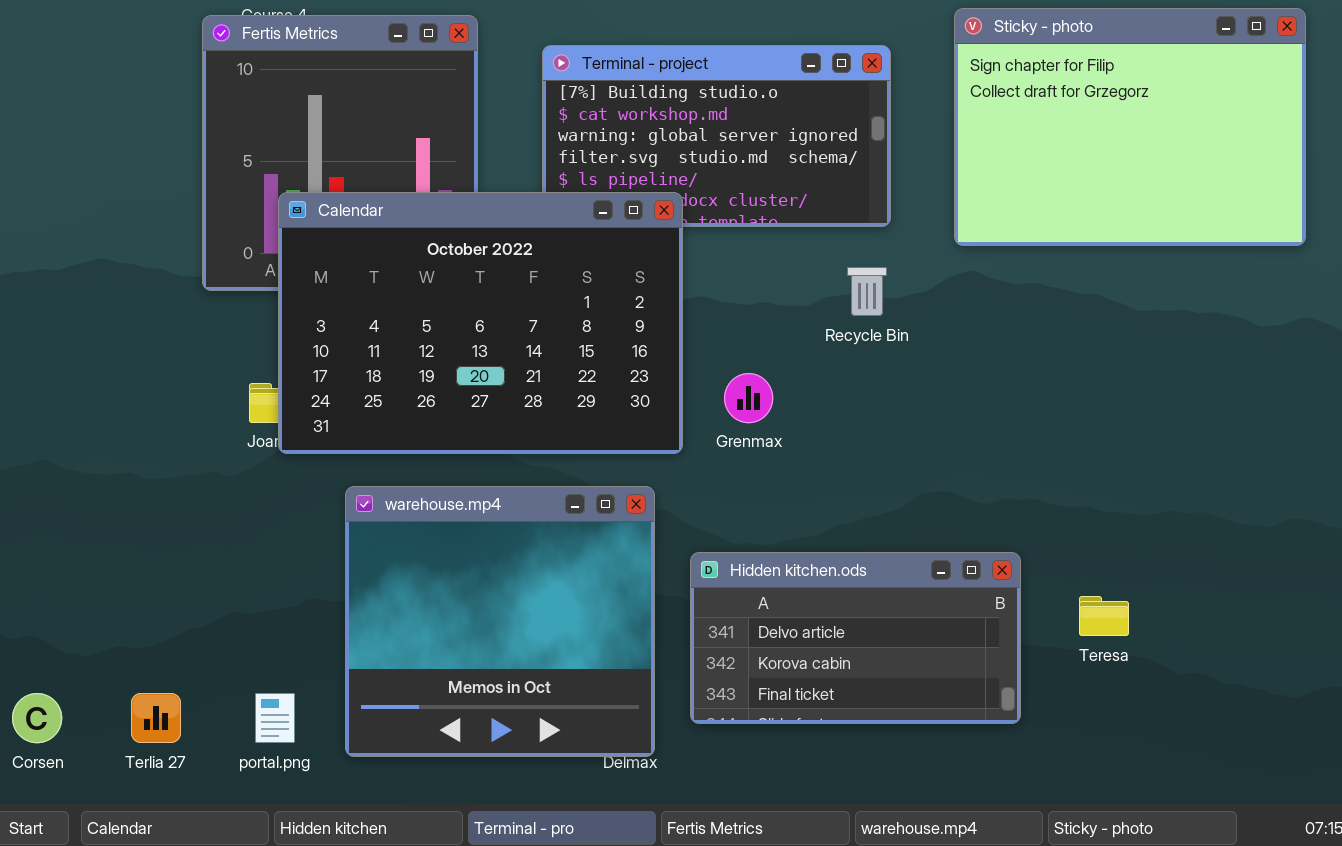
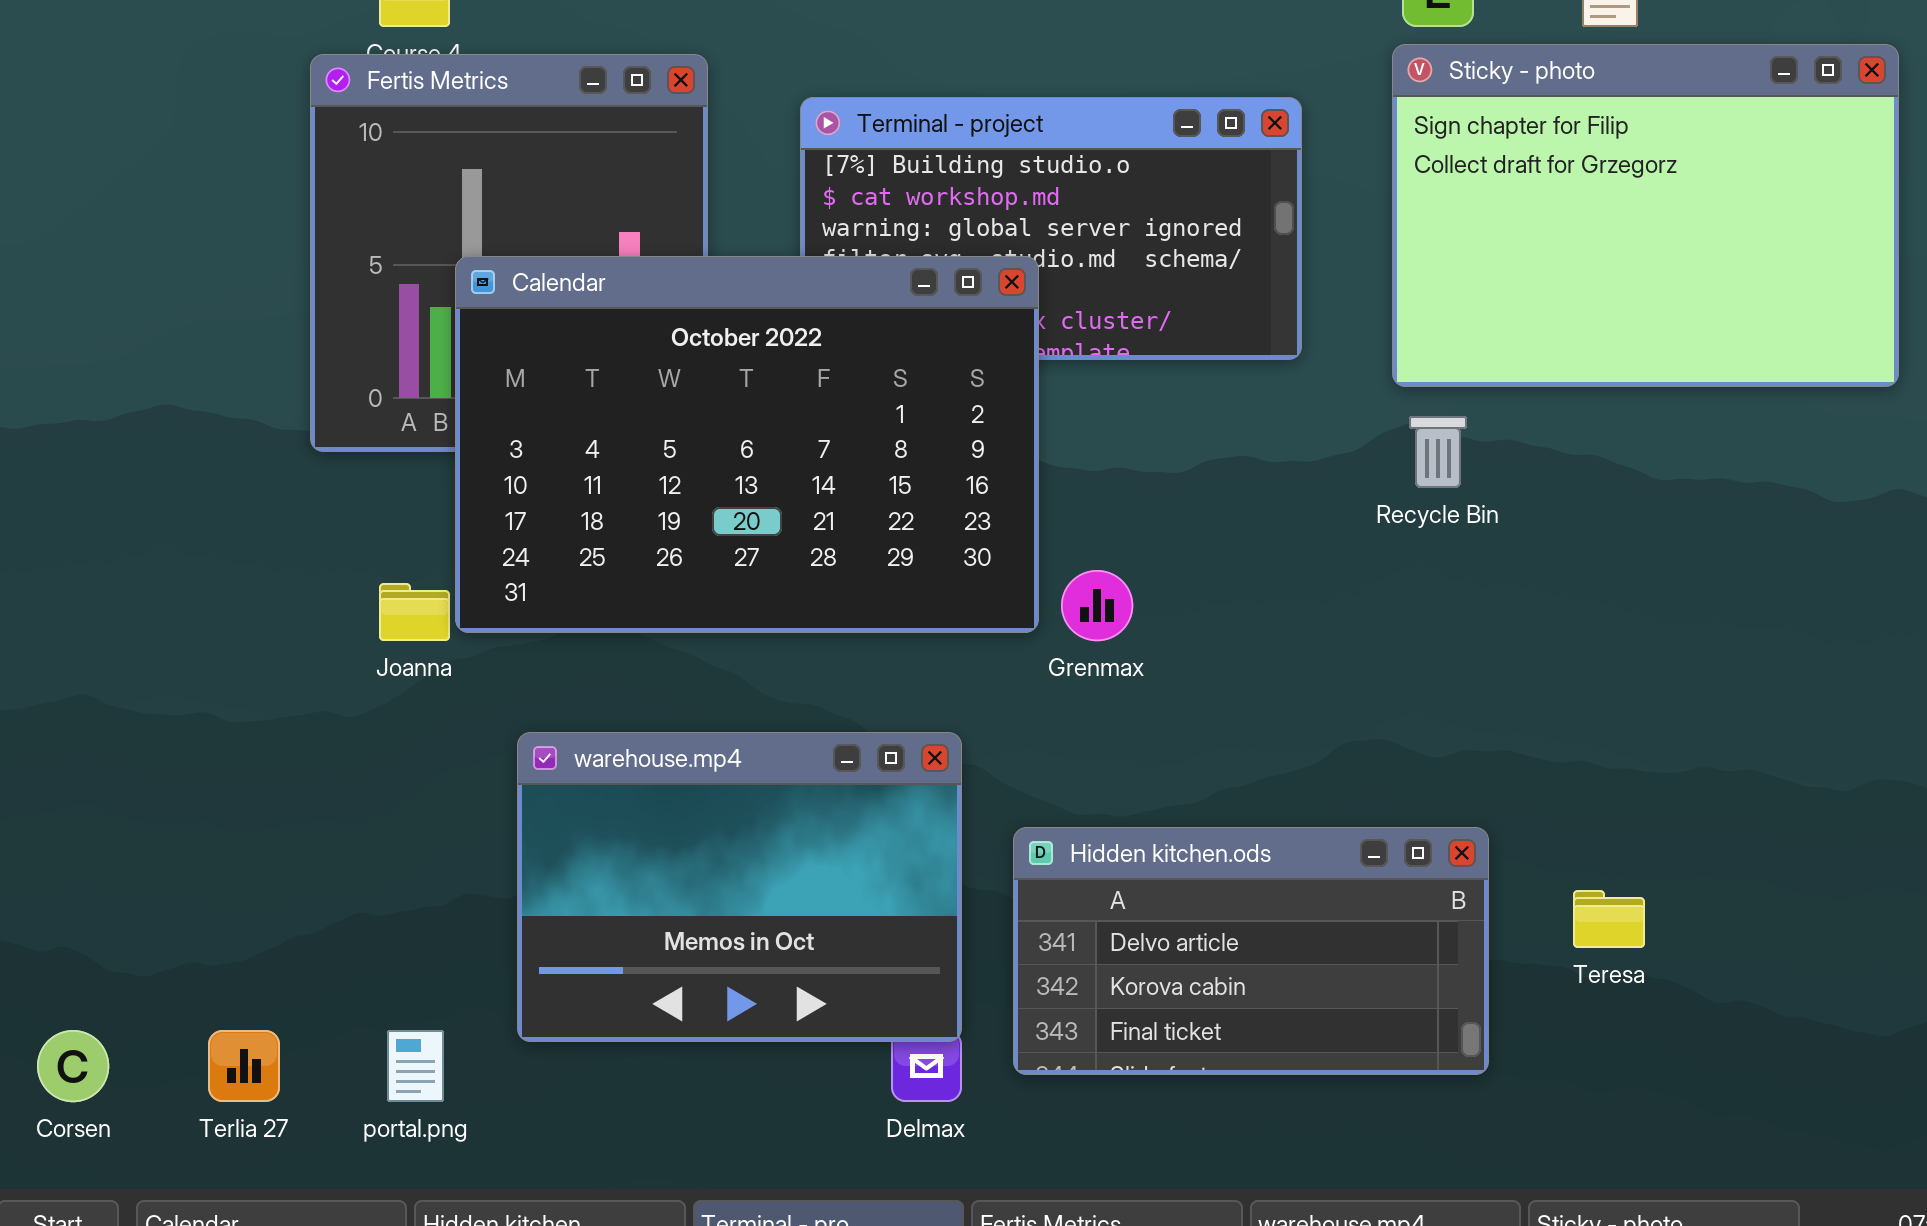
Calendar: [278,192,683,454] -> [455,256,1039,633], moved
Recycle Bin: [847,267,887,316] -> [1409,416,1467,488], moved
warehouse.mp4: [345,486,655,757] -> [517,732,962,1042], resized

